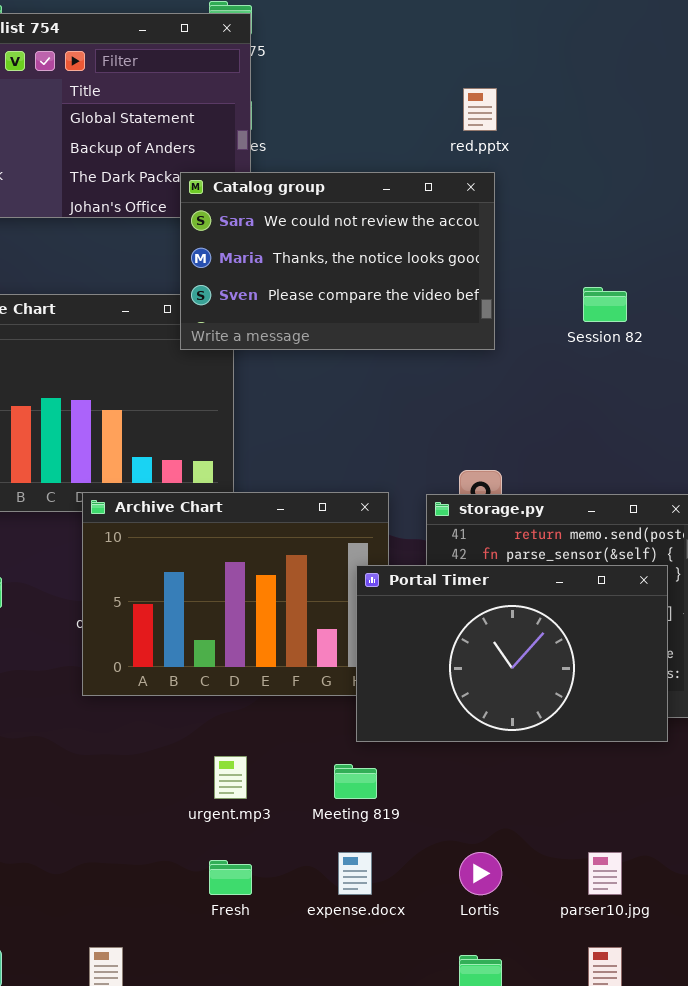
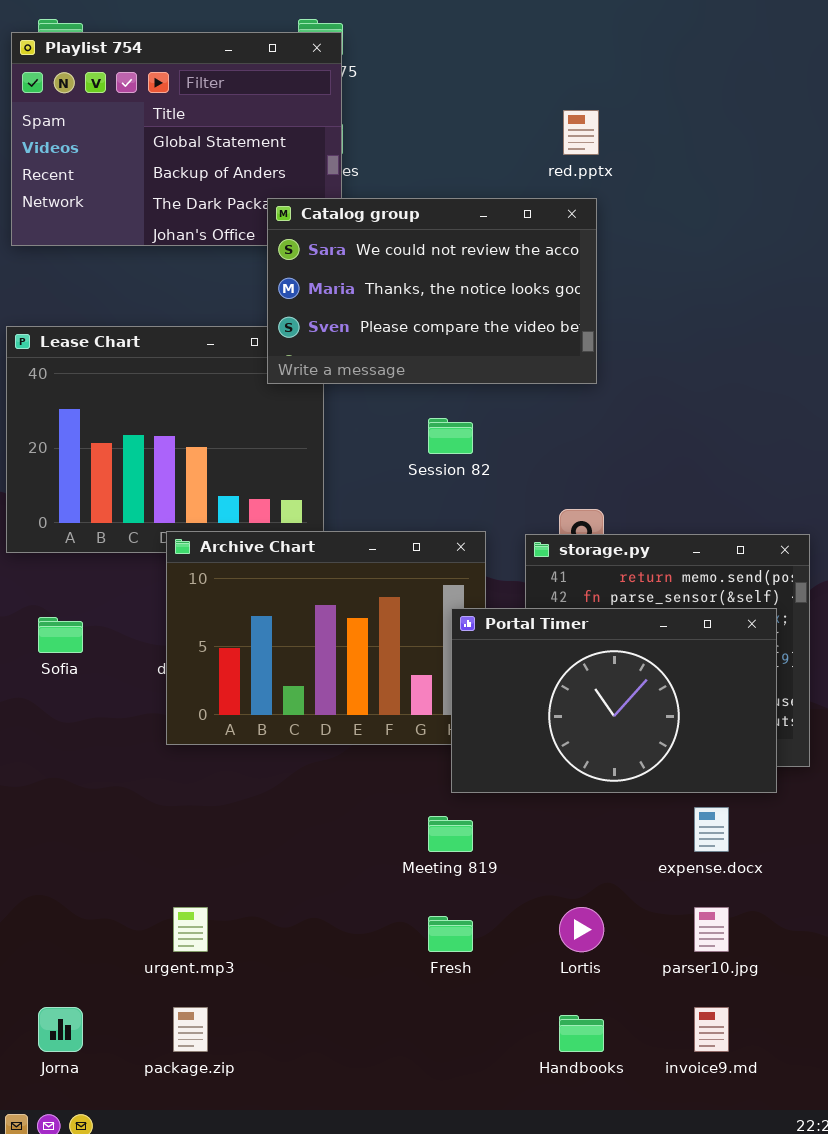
Session 82: [583,287,627,322] -> [428,418,473,454], moved
urgent.mp3: [214,756,247,799] -> [173,907,208,952], moved
expense.docx: [338,852,372,895] -> [694,807,729,852], moved
Fresh: [209,860,252,895] -> [428,916,473,952], moved

